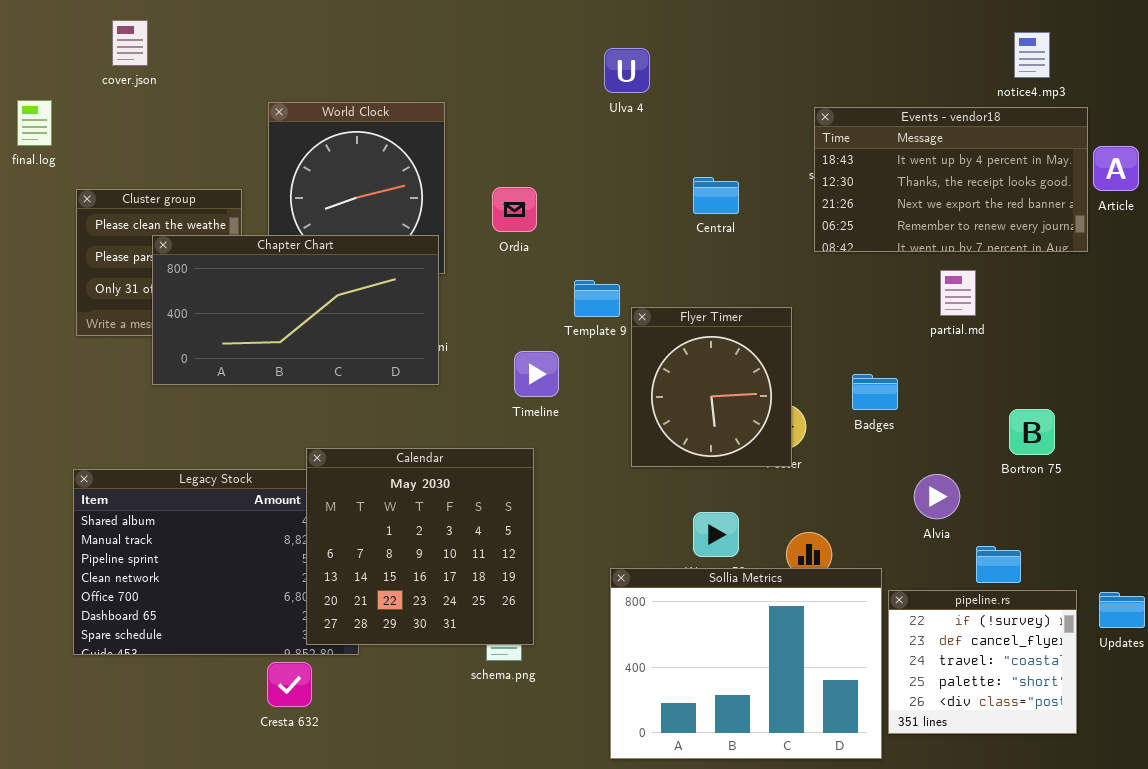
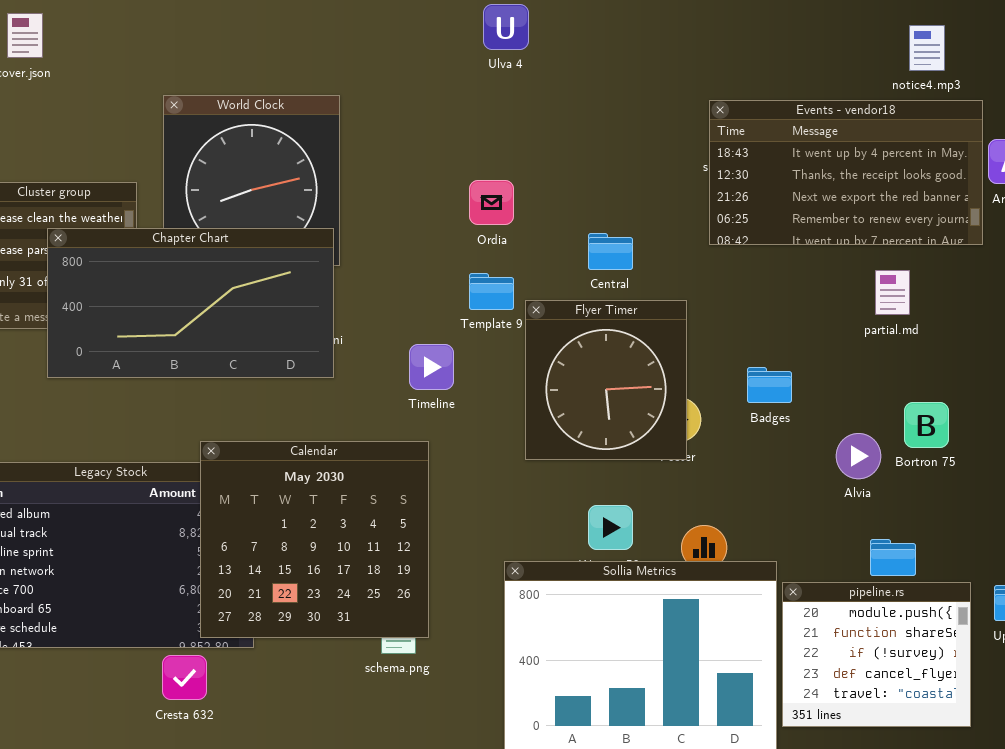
Ulva 4: [604,48,650,93] -> [483,4,529,50], moved
Central: [693,177,739,214] -> [588,233,633,270], moved
Ordia: [492,187,537,232] -> [469,180,514,225], moved
partial.md: [940,270,976,316] -> [875,270,910,315], moved
Alvia: [914,474,960,519] -> [836,433,881,479], moved
pipeline.rs: [888,590,1077,734] -> [782,582,971,727], scrolled up 2 rows

